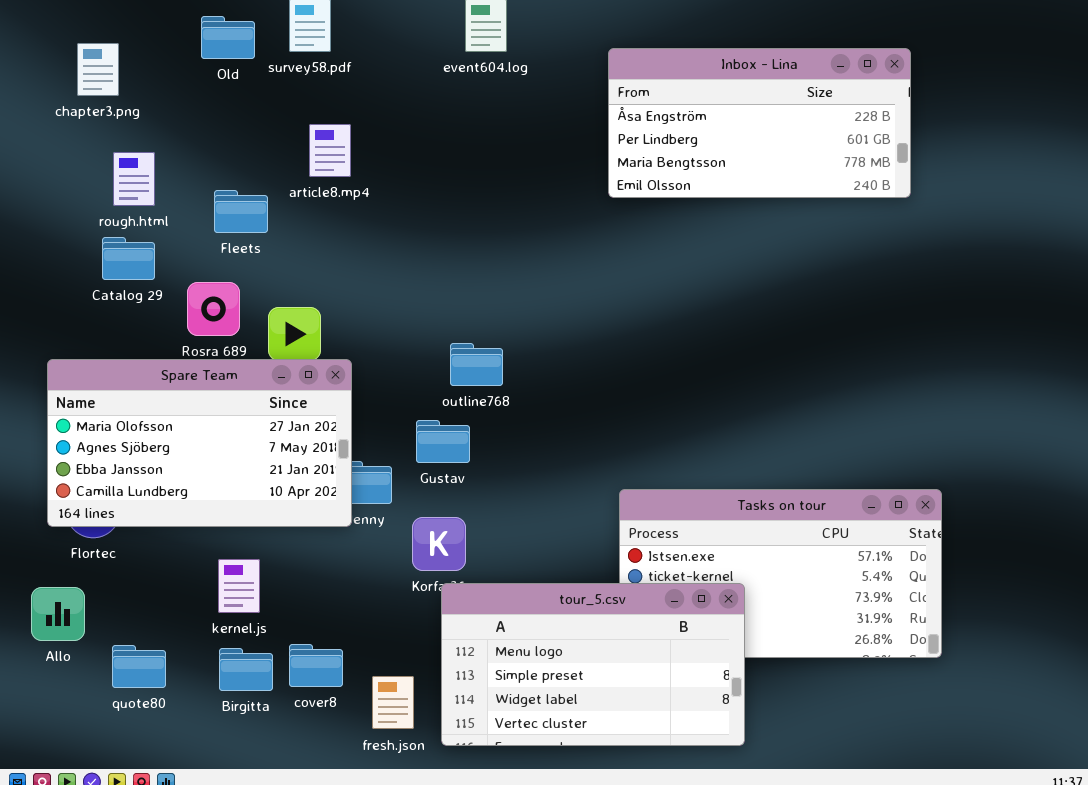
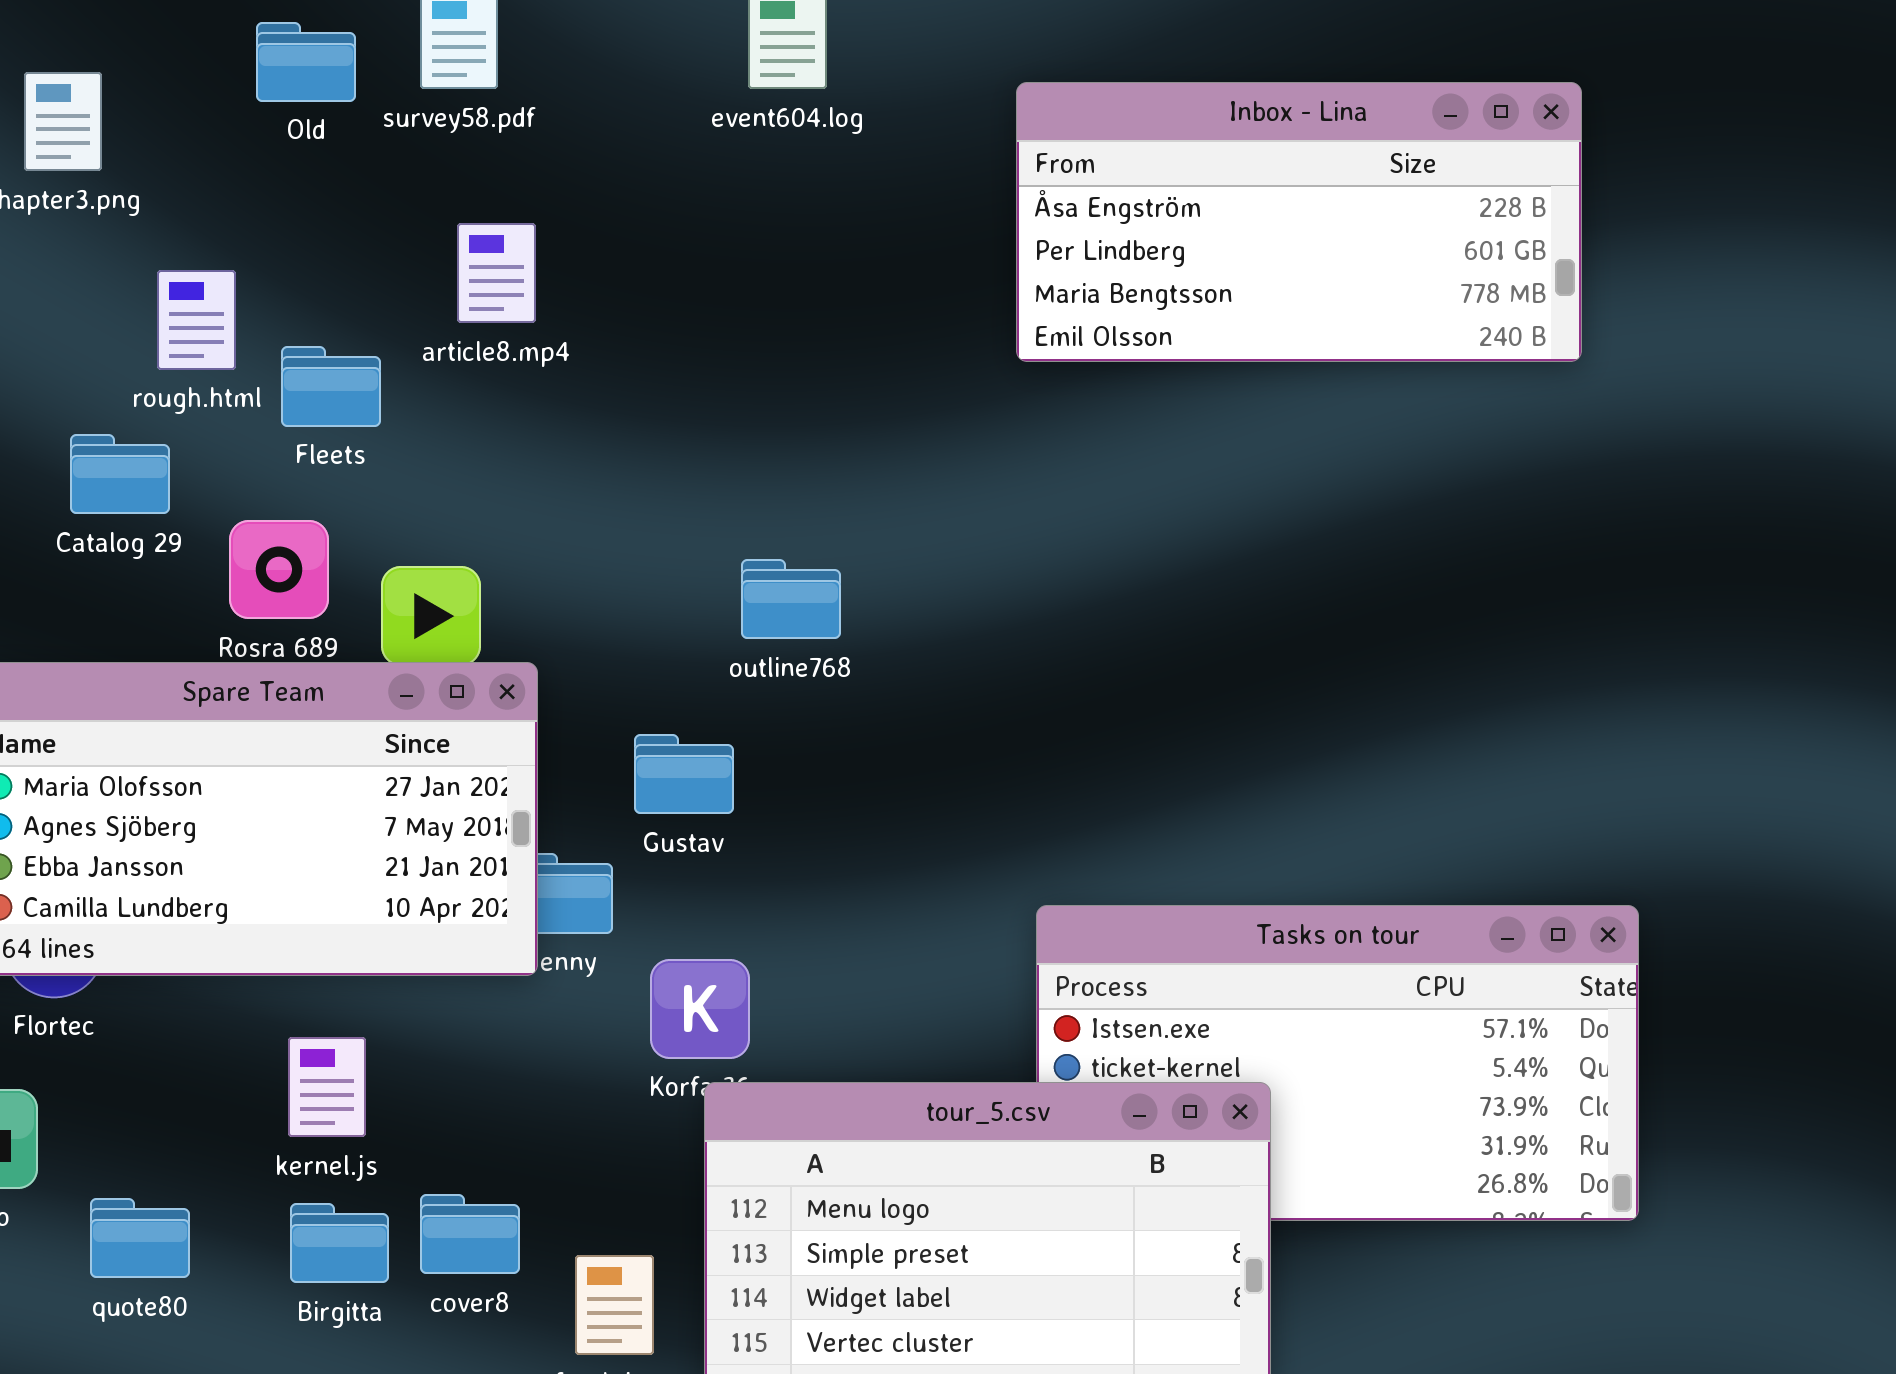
rough.html: [113,152,155,206] -> [157,270,236,370], moved
outline768: [450,343,503,386] -> [741,559,841,639], moved
Gustav: [416,420,470,463] -> [634,734,734,814], moved

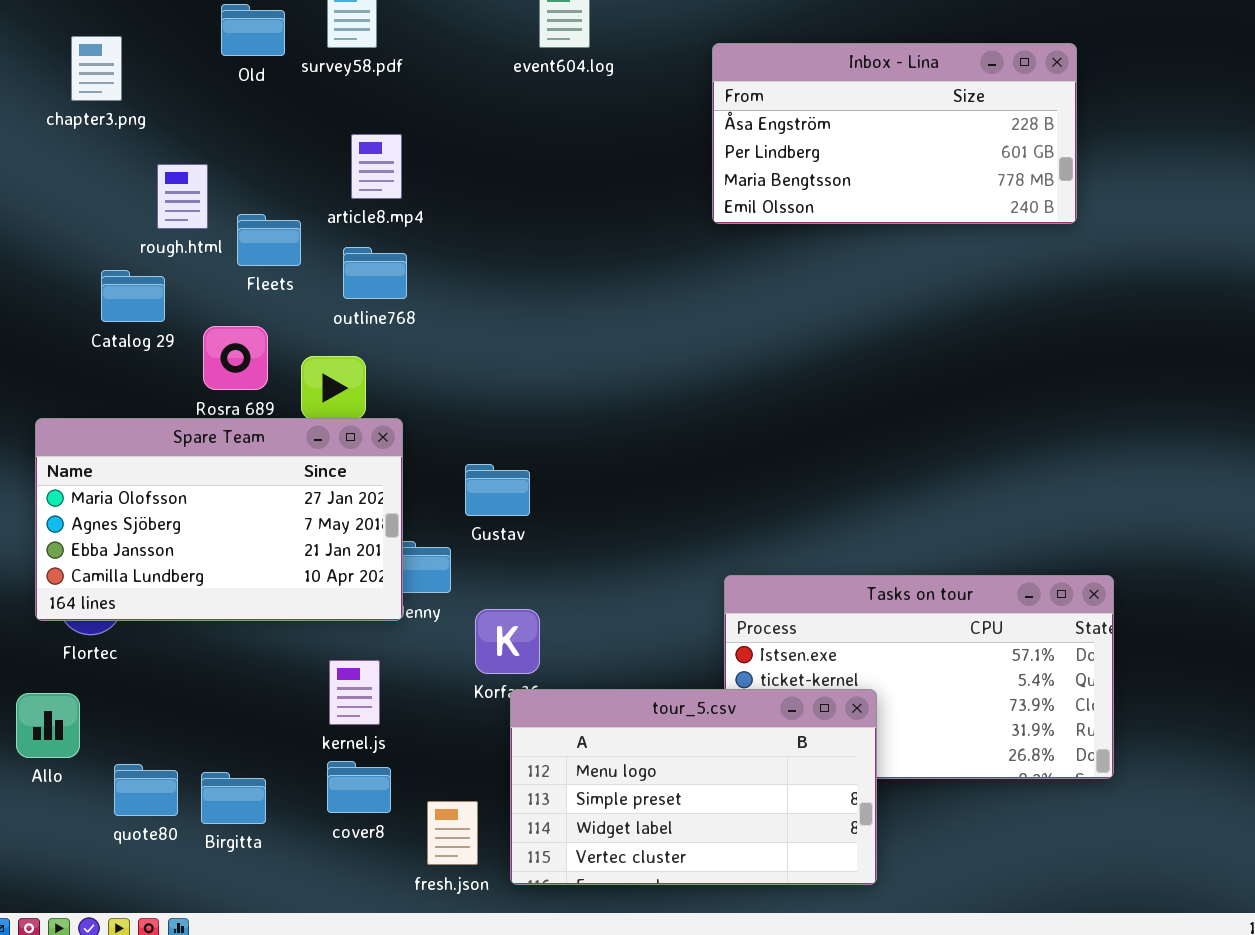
outline768: [741,559,841,639] -> [343,247,407,299], moved
kernel.js: [288,1037,366,1137] -> [329,660,380,725], moved
Birgitta: [290,1203,389,1283] -> [201,772,266,824], moved

